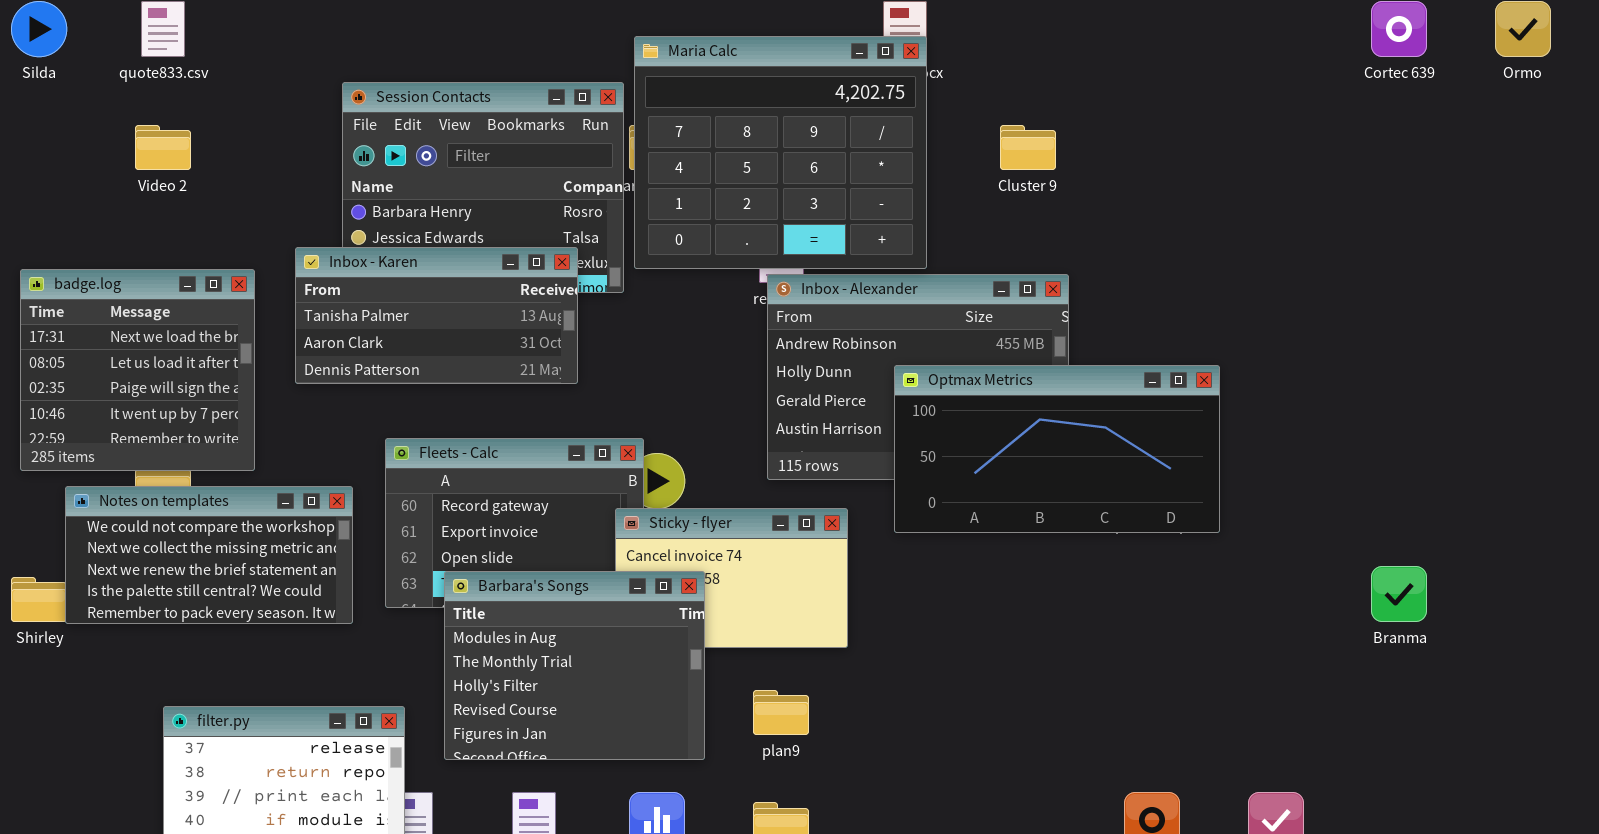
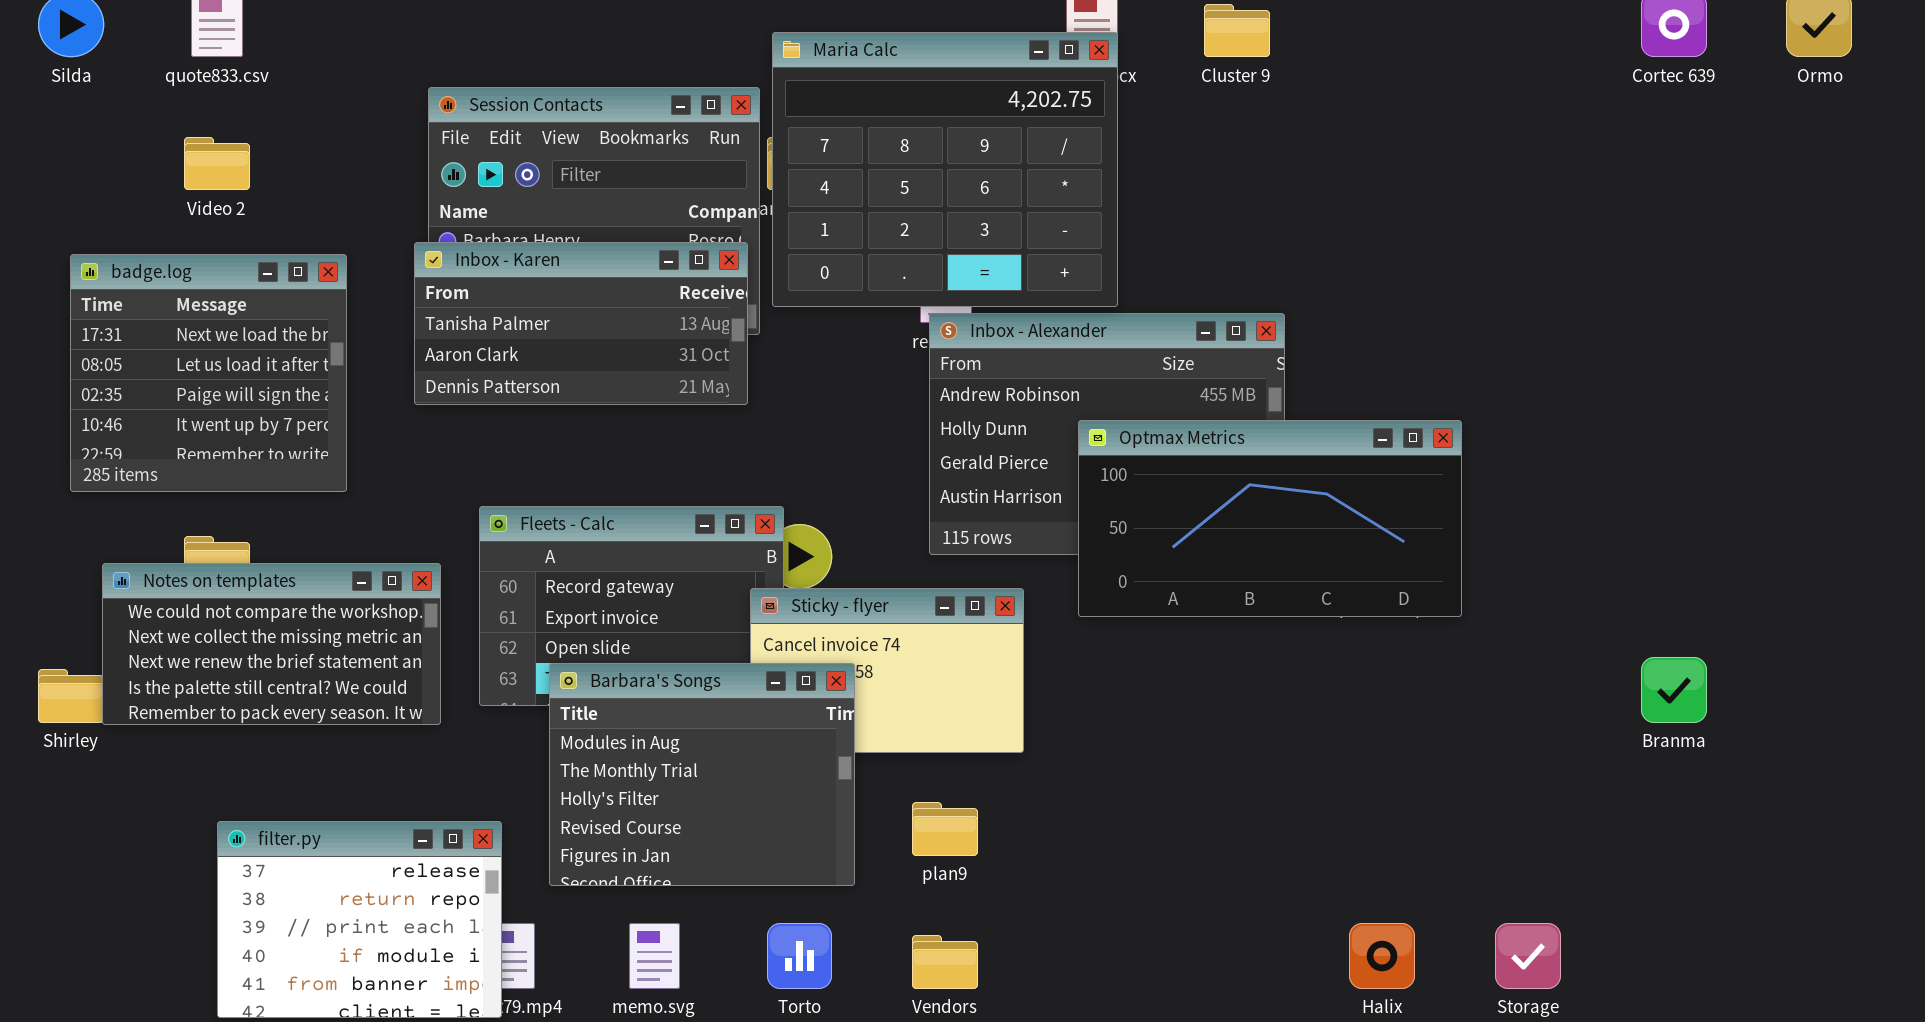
Cluster 9: [1000,125,1056,170] -> [1204,4,1270,57], moved
Inbox - Karen: [295,247,578,384] -> [414,242,748,405], moved
badge.log: [20,269,255,471] -> [70,254,347,492], moved

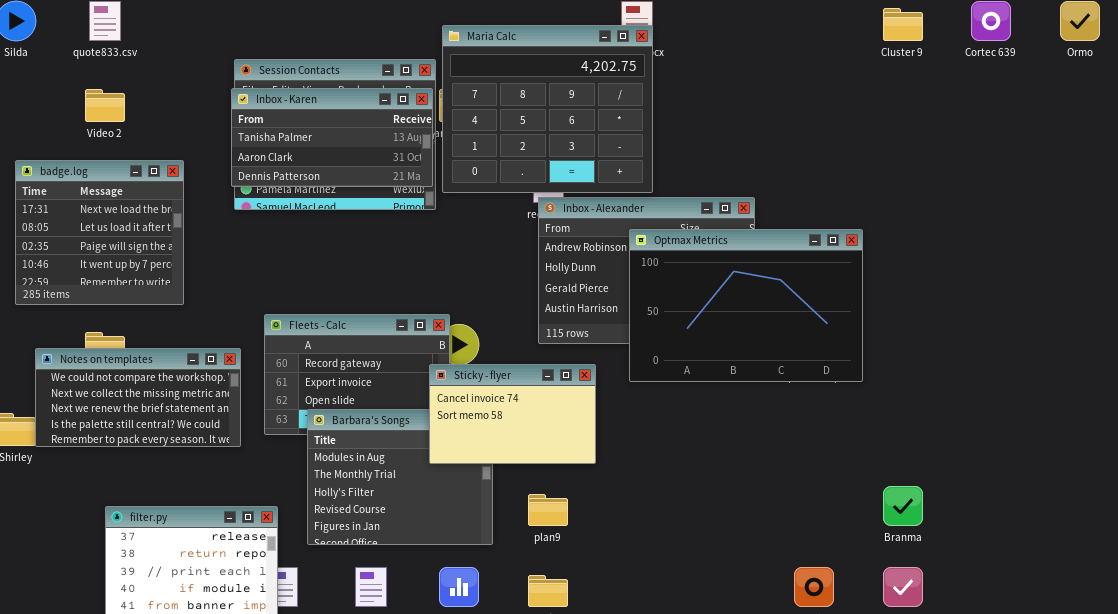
Cluster 9: [1204,4,1270,57] -> [883,8,923,41], moved
Inbox - Karen: [414,242,748,405] -> [231,88,433,187], moved
Optmax Metrics: [1078,420,1462,617] -> [629,229,863,382], resized
Sticky - flyer: [750,588,1024,753] -> [429,364,596,464], raised
Branma: [1641,657,1707,723] -> [883,486,923,526], moved

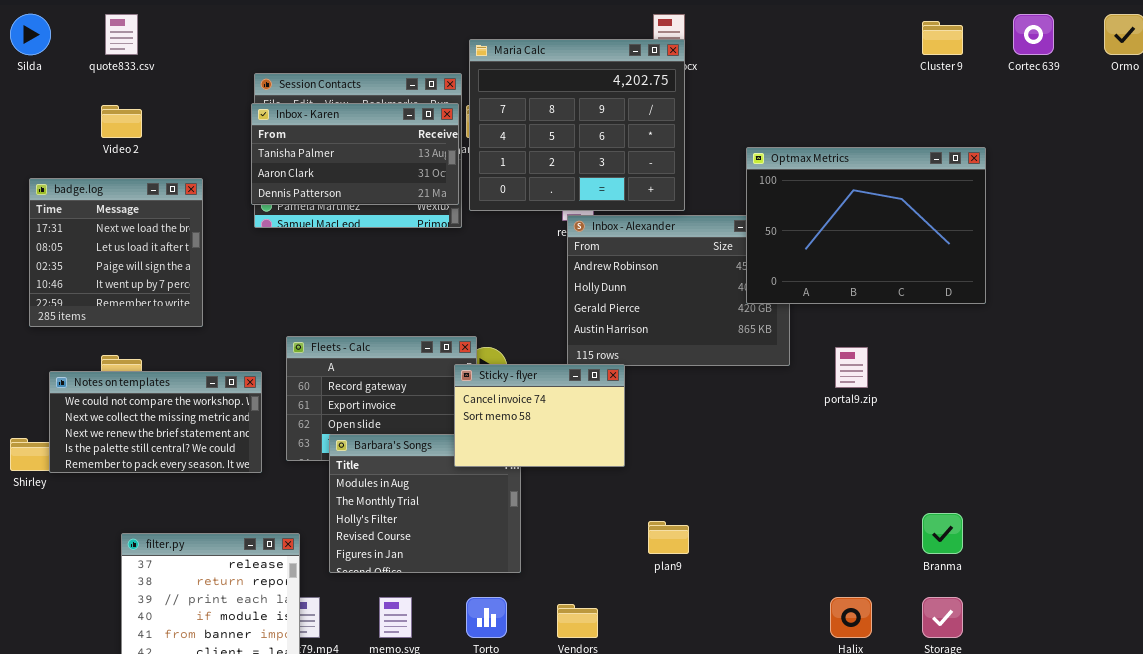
Optmax Metrics: [629,229,863,382] -> [746,147,986,304], moved
Sticky - flyer: [429,364,596,464] -> [454,364,625,467], moved
plan9: [528,494,568,526] -> [648,521,689,554], moved

